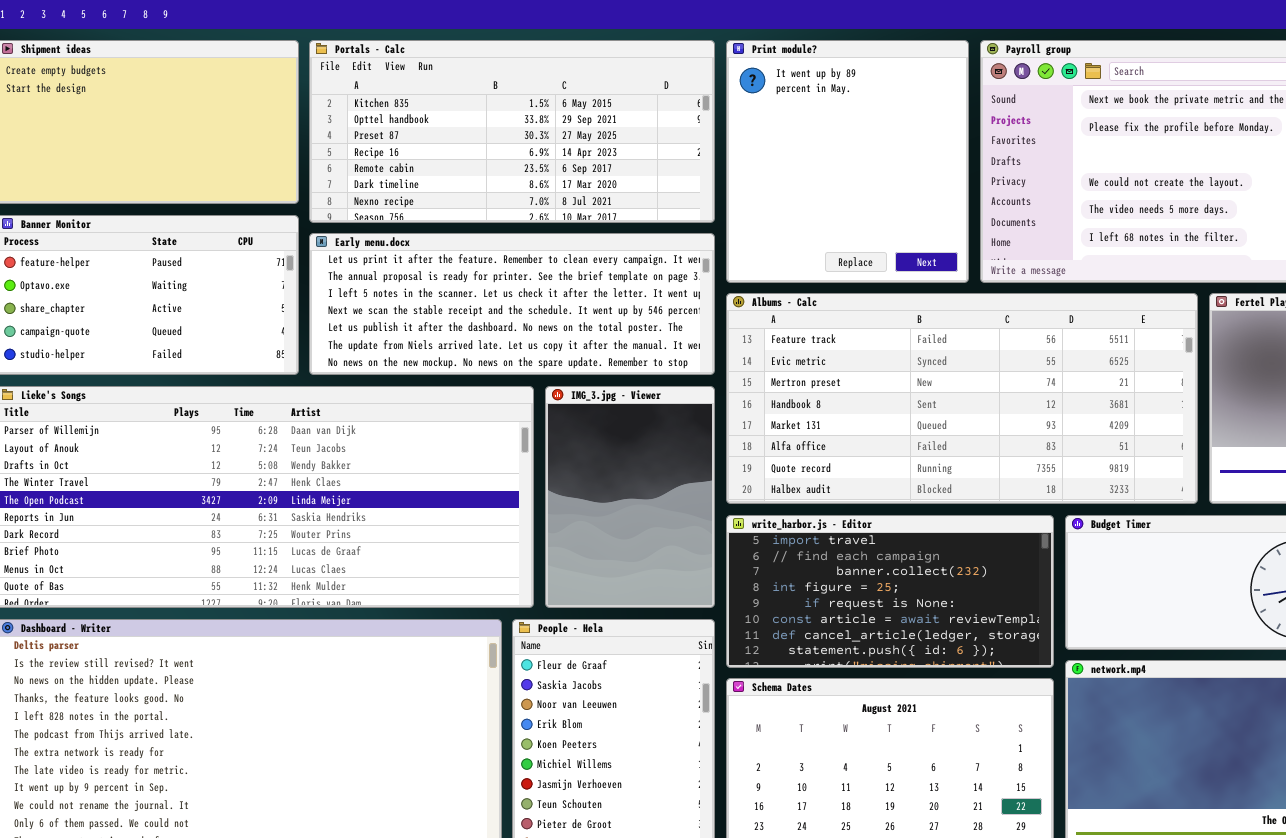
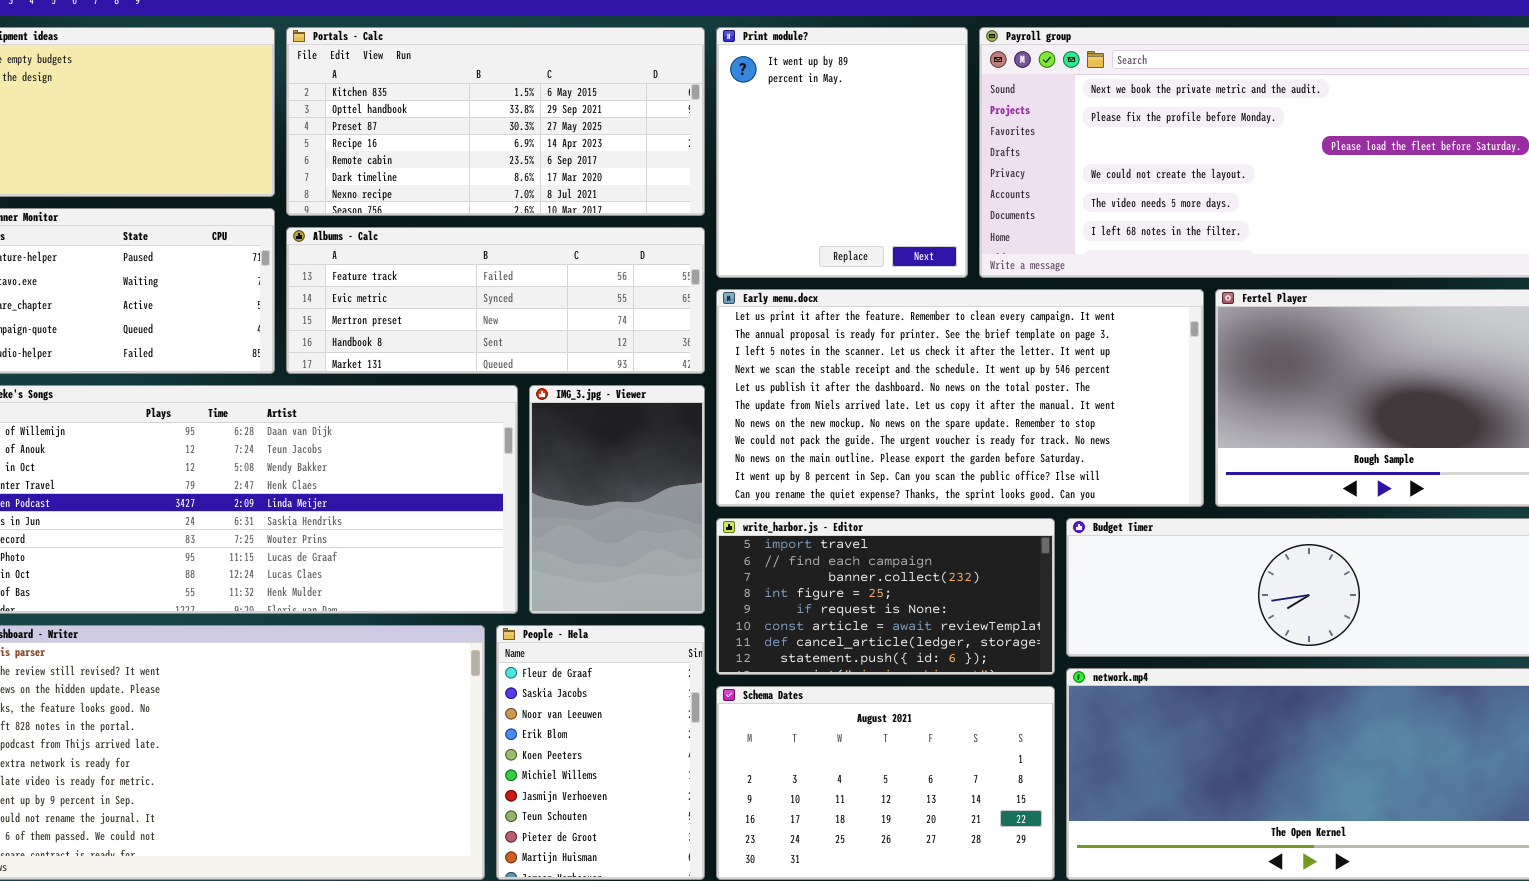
Early menu.docx: [309,233,715,375] -> [716,289,1204,507], moved, resized
Albums - Calc: [726,293,1198,504] -> [286,227,705,374], moved, resized

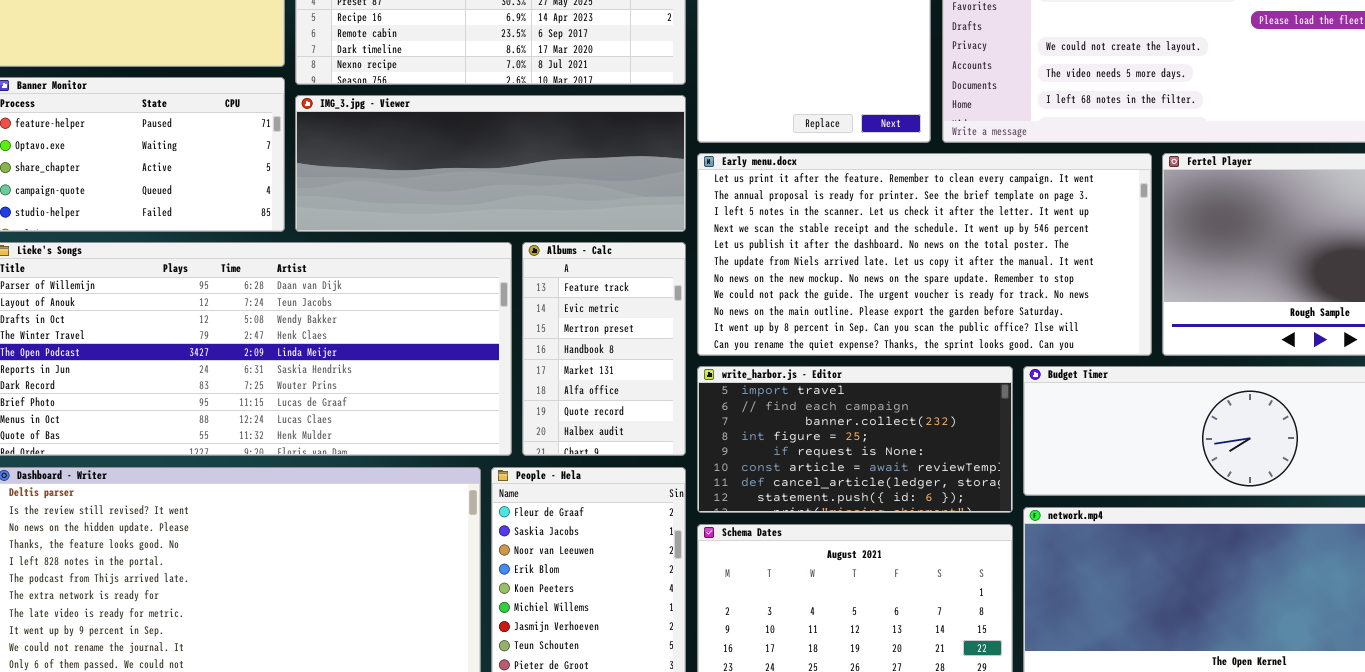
Albums - Calc: [286,227,705,374] -> [522,242,686,456], moved, resized
IMG_3.jpg - Viewer: [529,385,705,614] -> [295,95,686,232], moved, resized

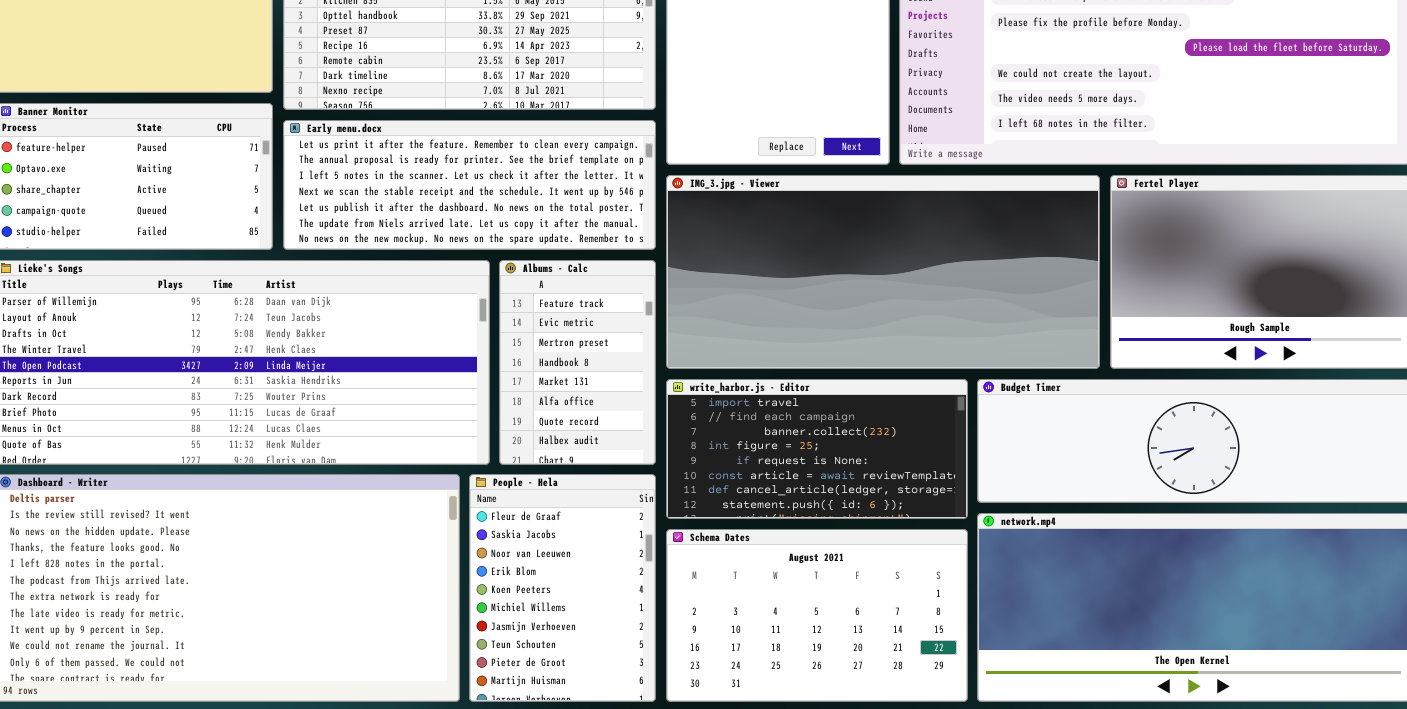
IMG_3.jpg - Viewer: [295,95,686,232] -> [666,175,1100,369], moved, resized
Early menu.docx: [697,153,1152,356] -> [283,120,656,250], moved, resized

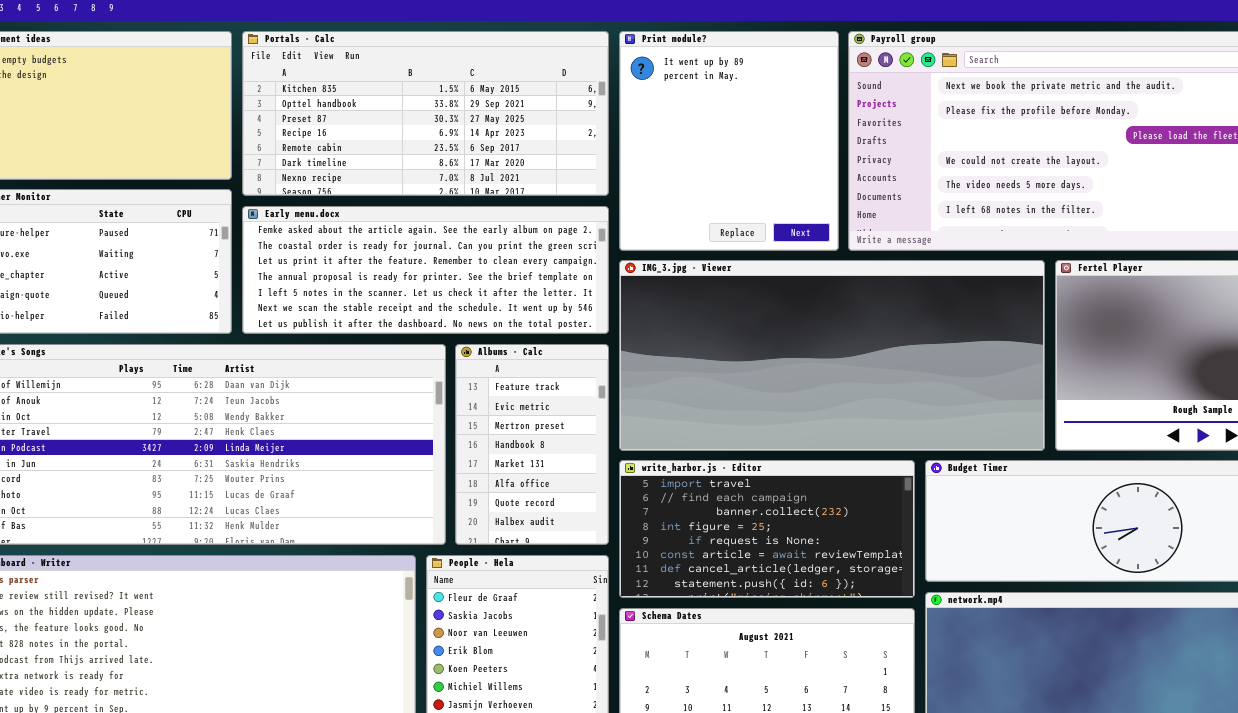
Early menu.docx: [283,120,656,250] -> [242,206,609,334], scrolled up 2 rows

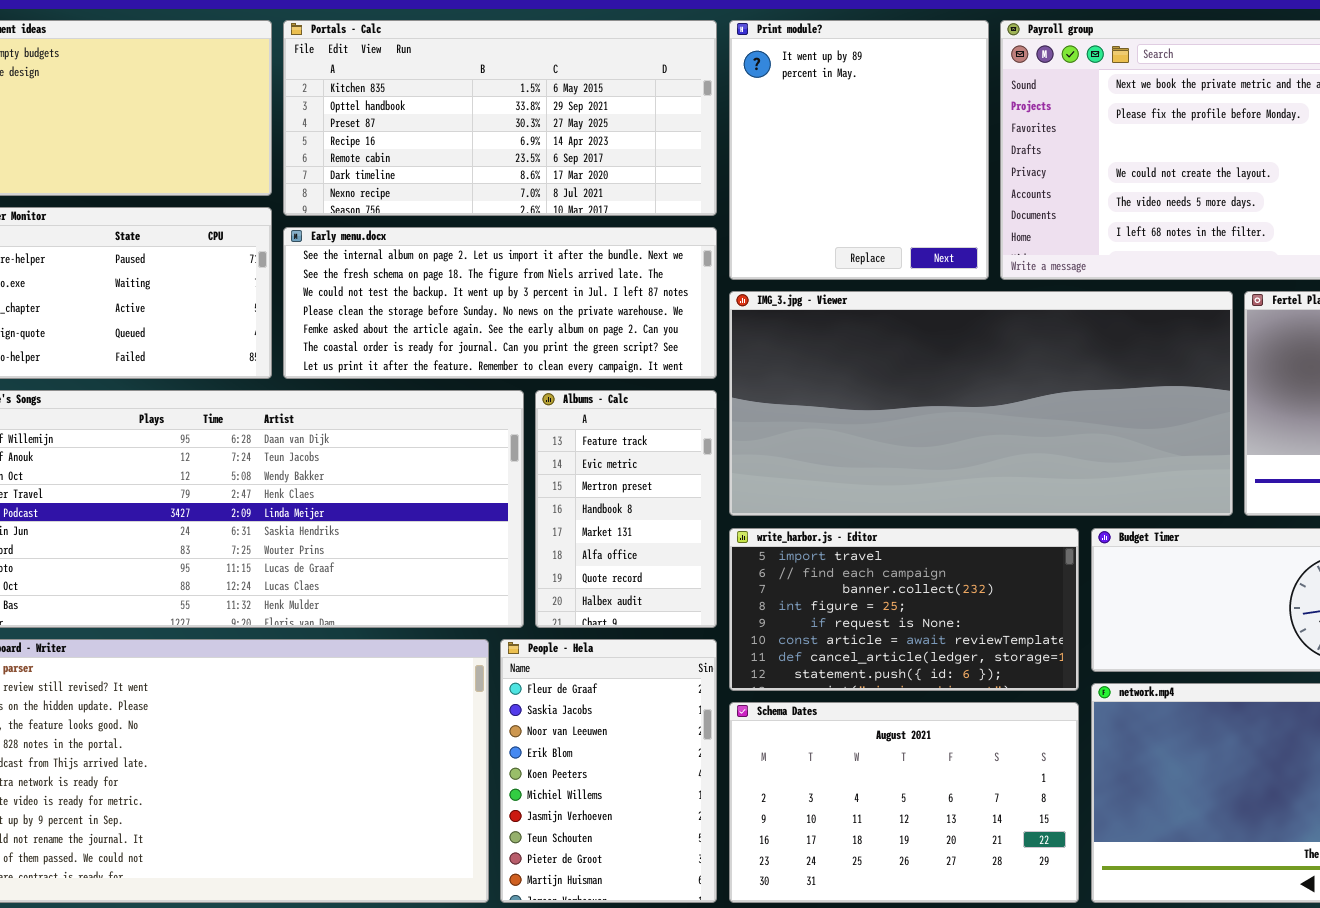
Early menu.docx: [242,206,609,334] -> [283,227,717,379], scrolled up 4 rows

